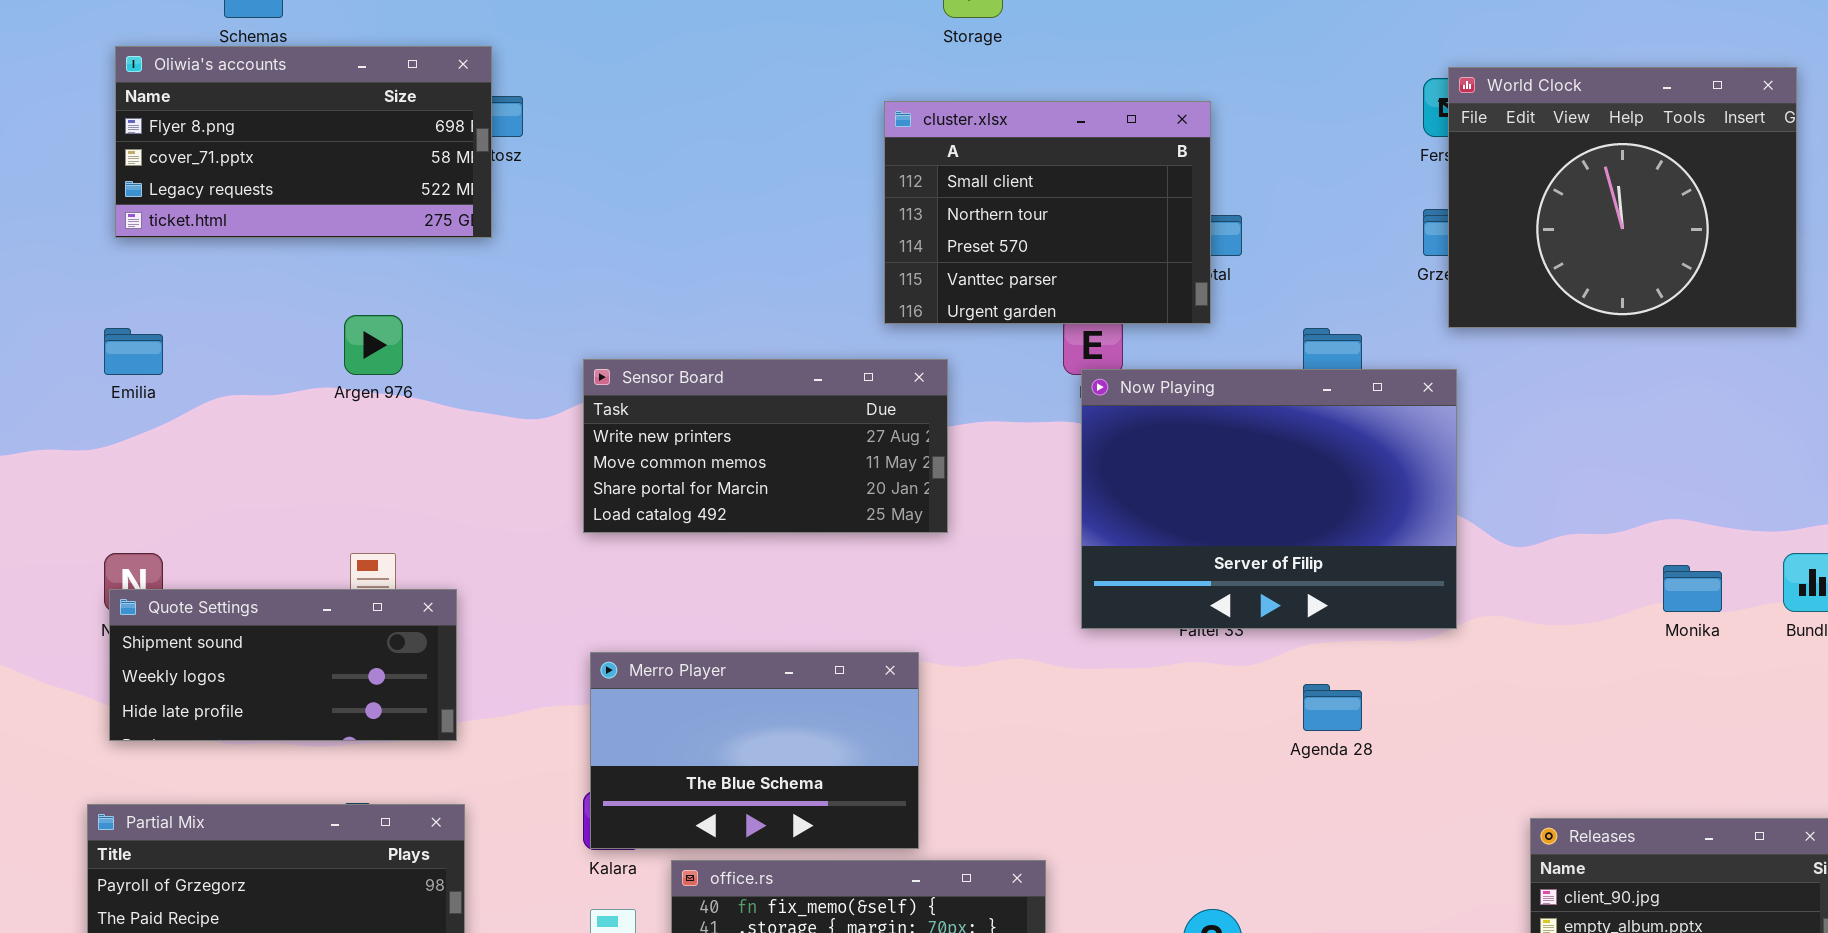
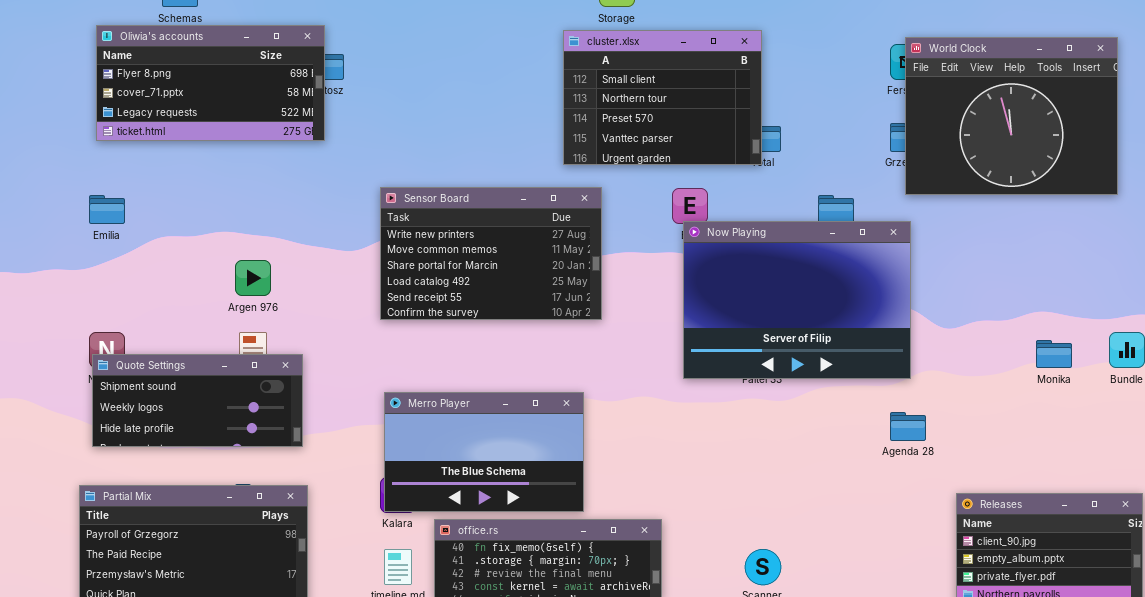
cluster.xlsx: [884,101,1211,324] -> [563,30,762,165], moved
Argen 976: [344,315,403,375] -> [235,260,271,296], moved
Sensor Board: [583,359,948,533] -> [380,187,602,320], resized
Agenda 28: [1303,684,1362,731] -> [890,412,926,441], moved

